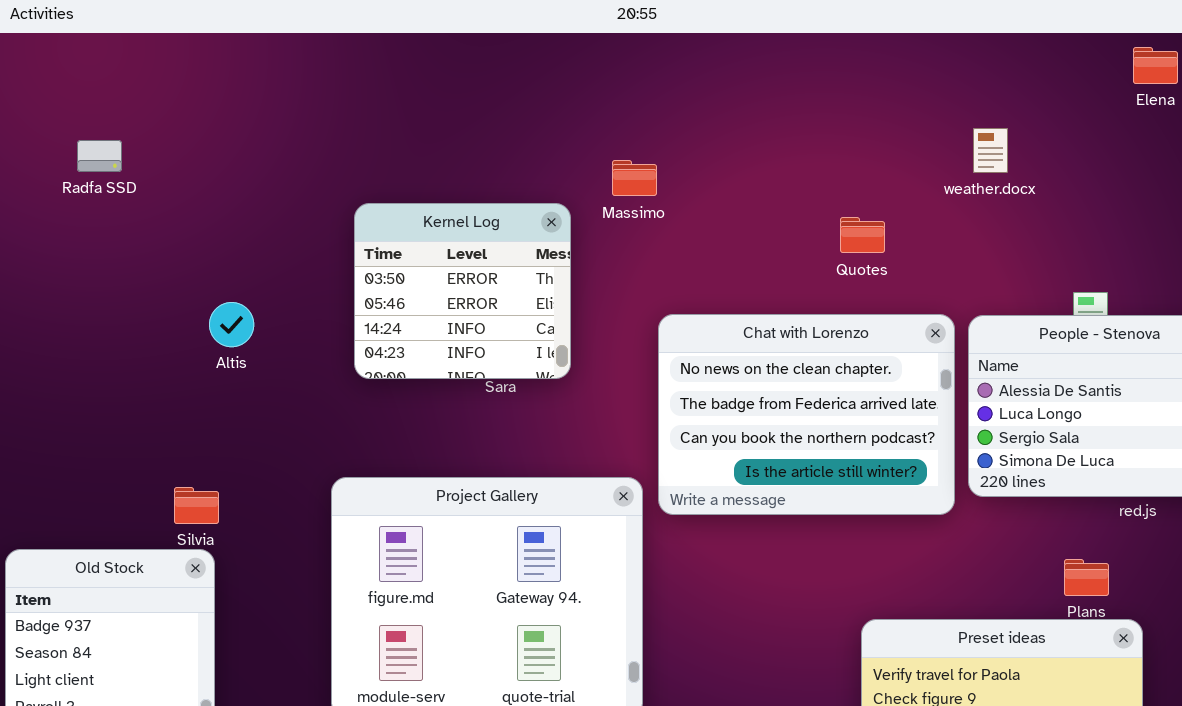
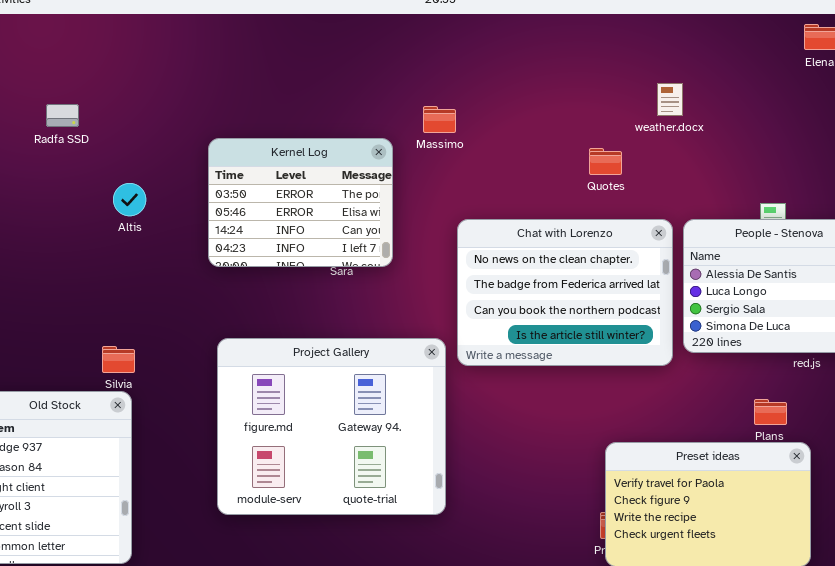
weather.docx: [973,128,1008,173] -> [657,83,683,116], moved
Radfa SSD: [77,140,122,172] -> [46,104,79,127], moved
Kernel Log: [354,203,571,379] -> [208,138,393,267], resized
Altis: [209,302,254,347] -> [113,183,146,216], moved

